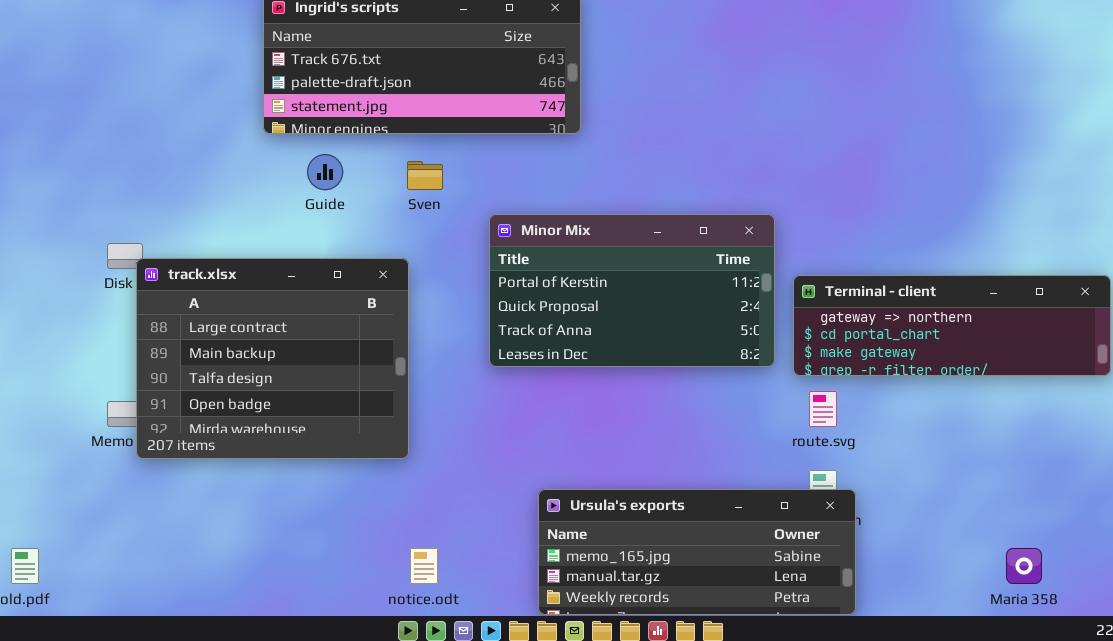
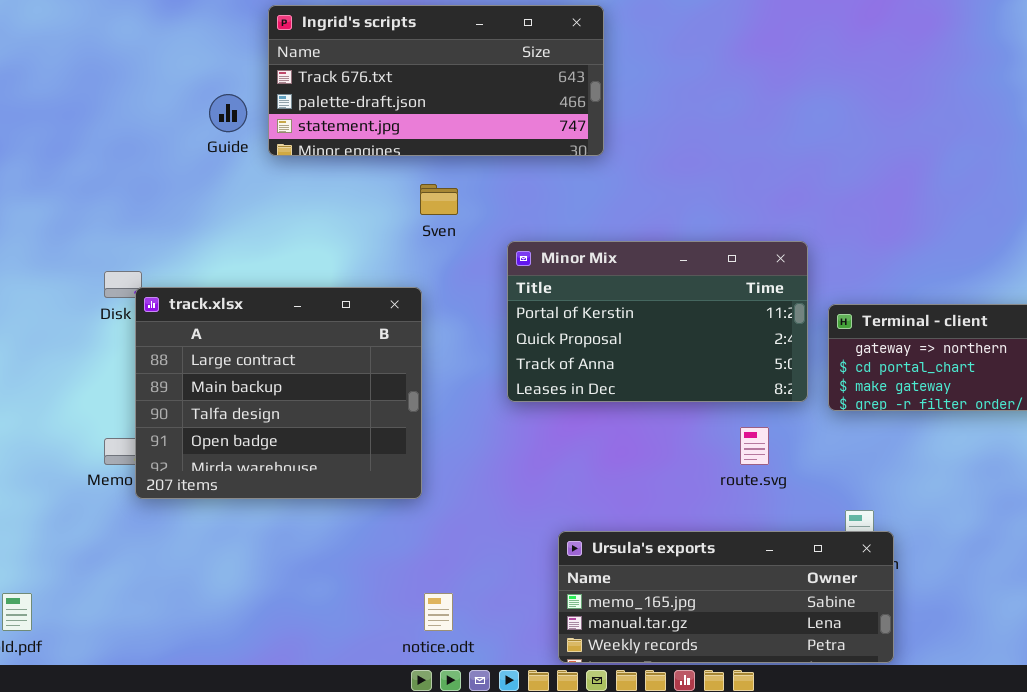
Guide: [307,154,343,190] -> [209,94,247,132], moved
route.svg: [809,391,837,427] -> [740,427,769,465], moved

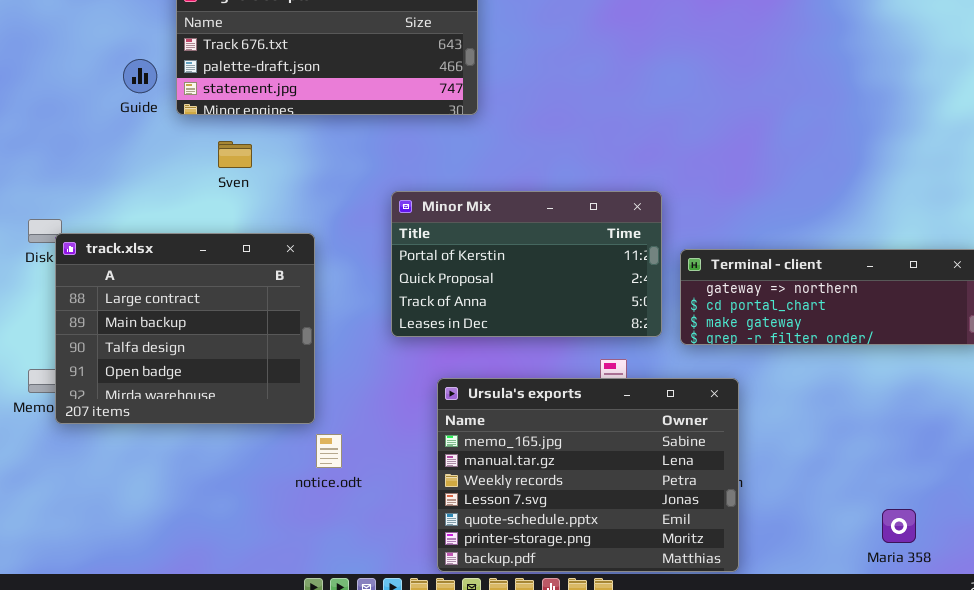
Sven: [420,184,458,215] -> [218,141,252,168], moved
Ursula's exports: [558,531,894,663] -> [437,378,739,572], resized
notice.odt: [424,593,453,631] -> [316,434,342,468], moved

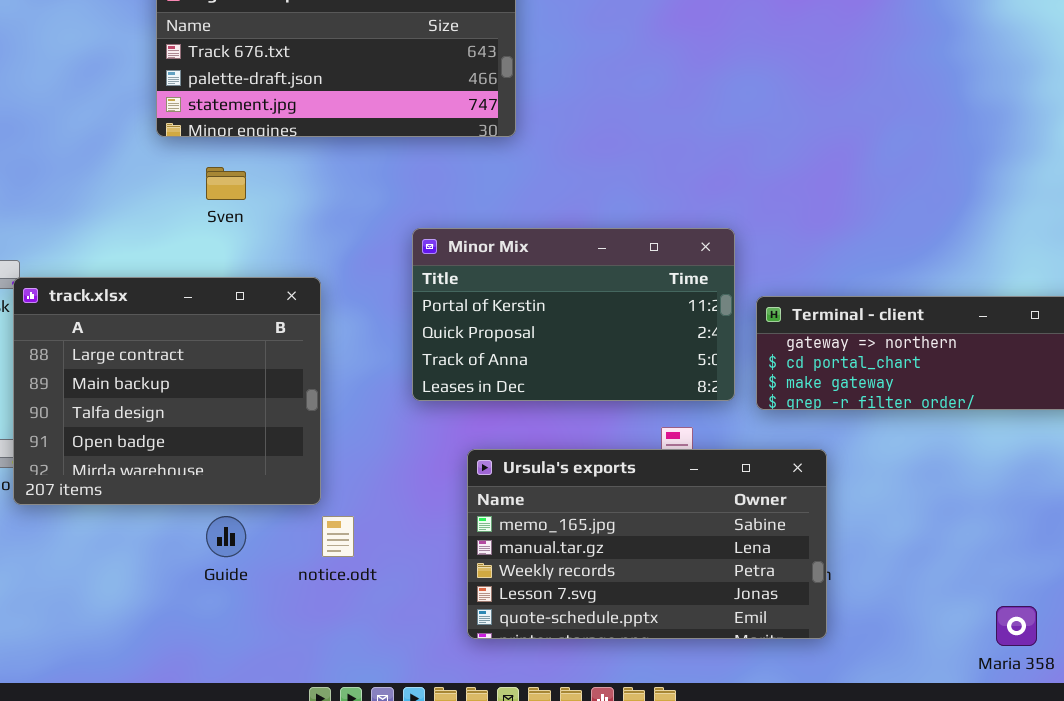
Guide: [123,59,157,93] -> [206,516,246,557], moved
Ursula's exports: [437,378,739,572] -> [467,449,827,639], resized

